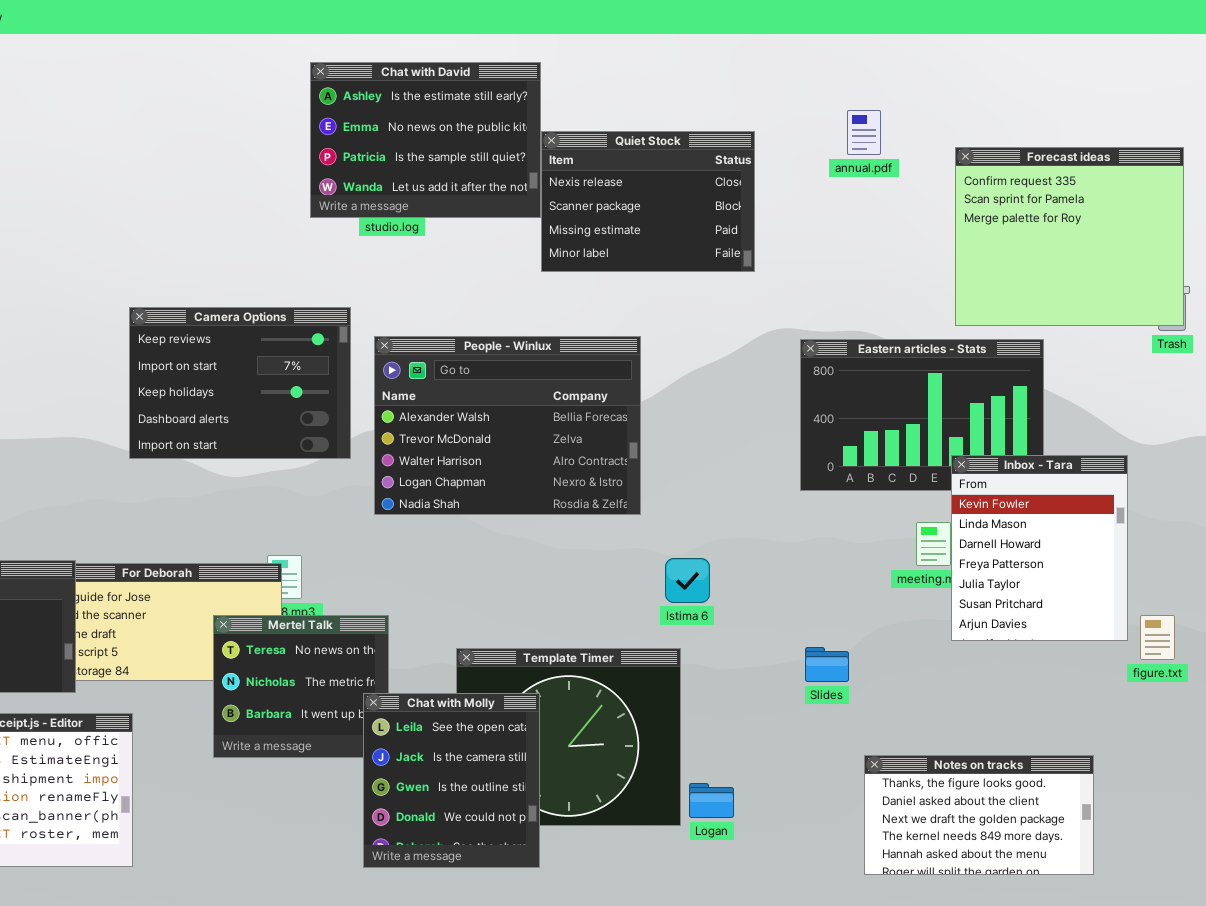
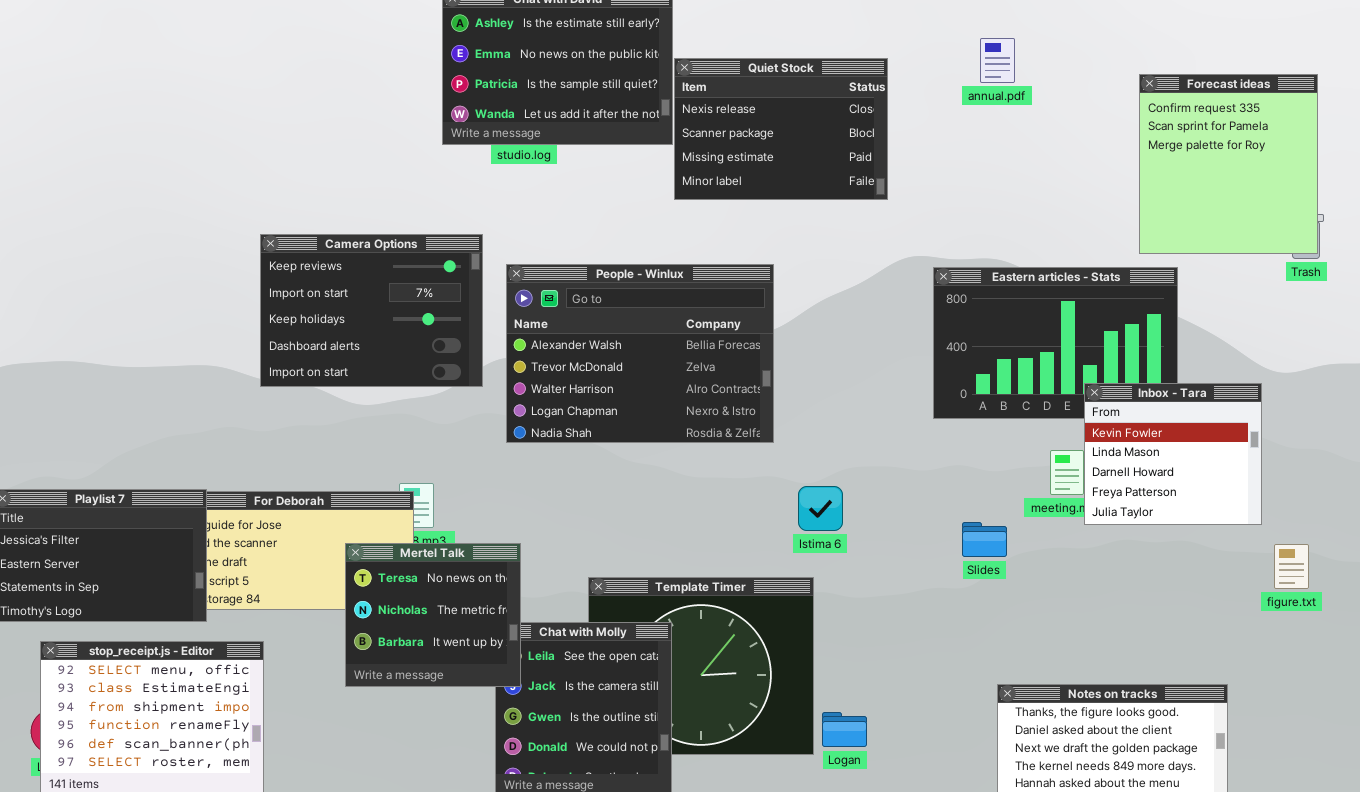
Forecast ideas: [955,147,1184,326] -> [1139,74,1318,254], resized
Inbox - Tara: [951,455,1128,641] -> [1084,383,1262,525], resized
Mertel Talk: [213,615,389,758] -> [345,543,521,687], raised
Slides: [805,647,849,682] -> [962,522,1007,557], moved

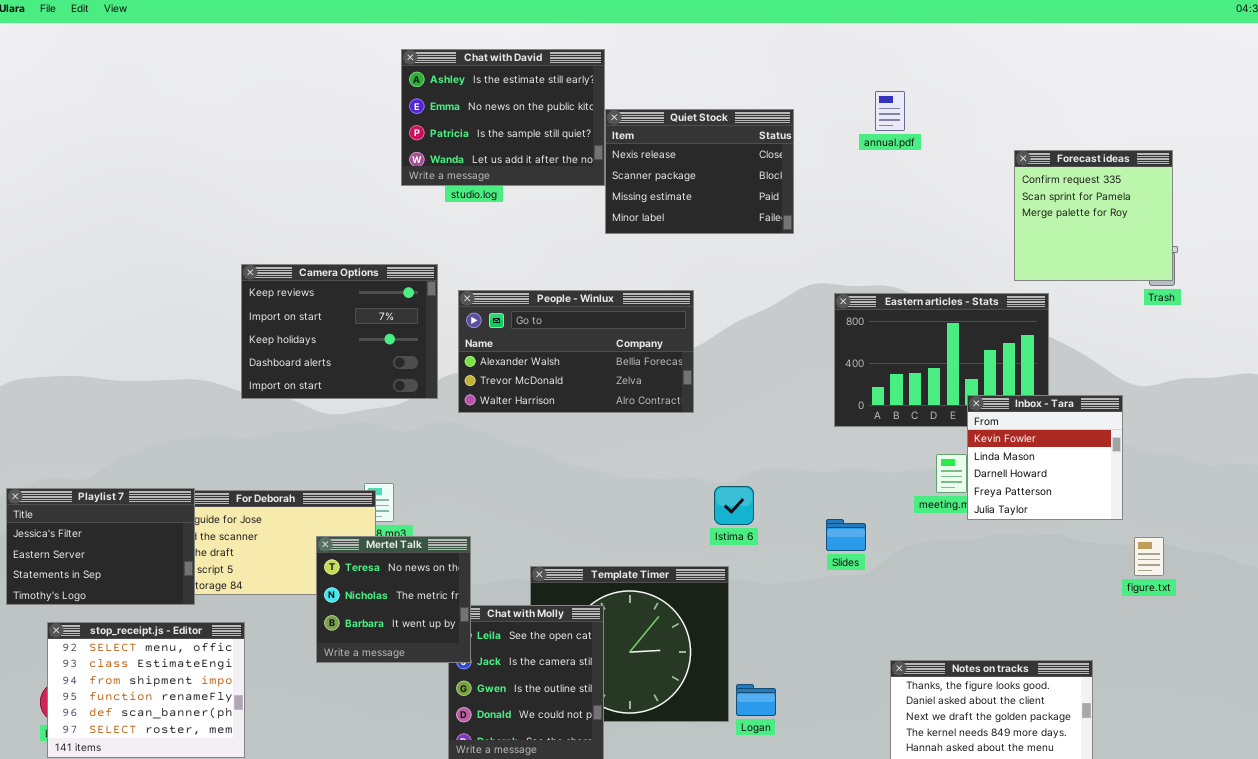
Forecast ideas: [1139,74,1318,254] -> [1014,150,1173,281], resized
People - Winlux: [506,264,774,443] -> [458,290,694,413], resized
Slides: [962,522,1007,557] -> [826,519,866,551], moved

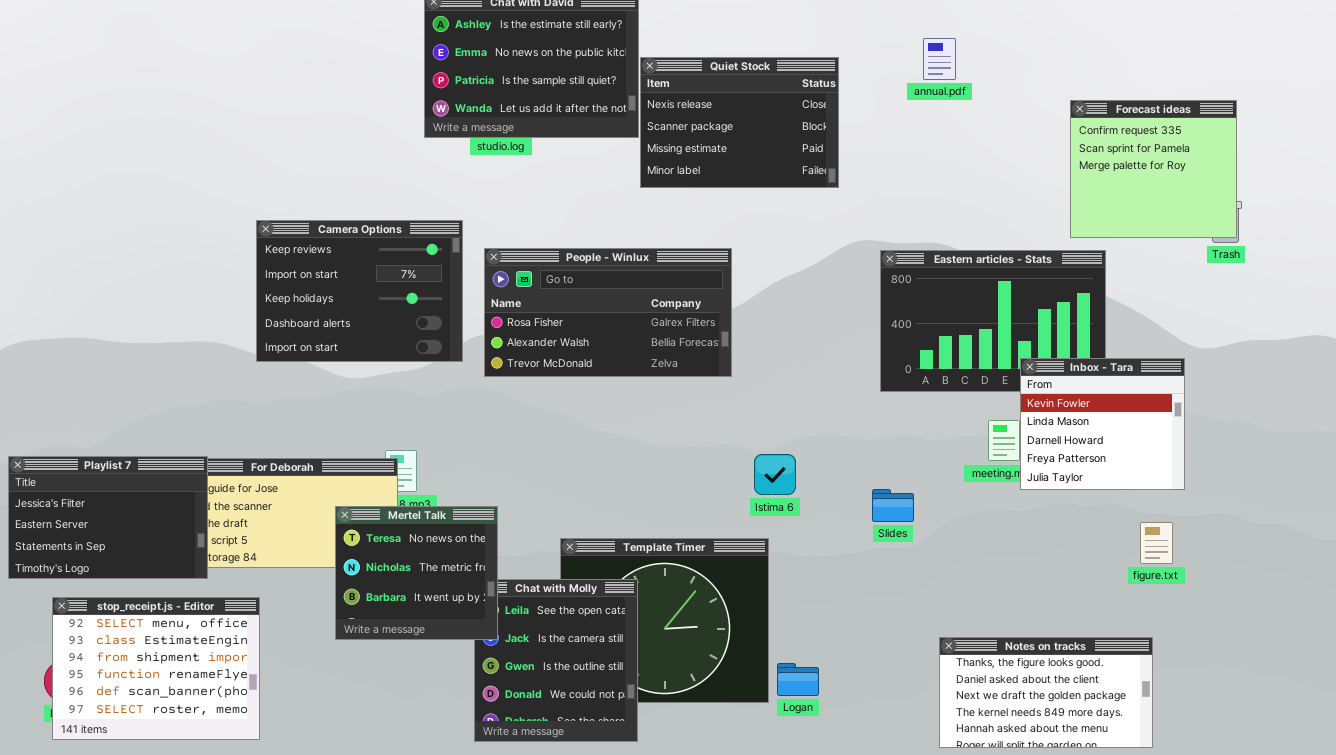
People - Winlux: [458,290,694,413] -> [484,248,732,377], scrolled up 1 row
figure.txt: [1134,537,1164,576] -> [1140,522,1173,564], moved

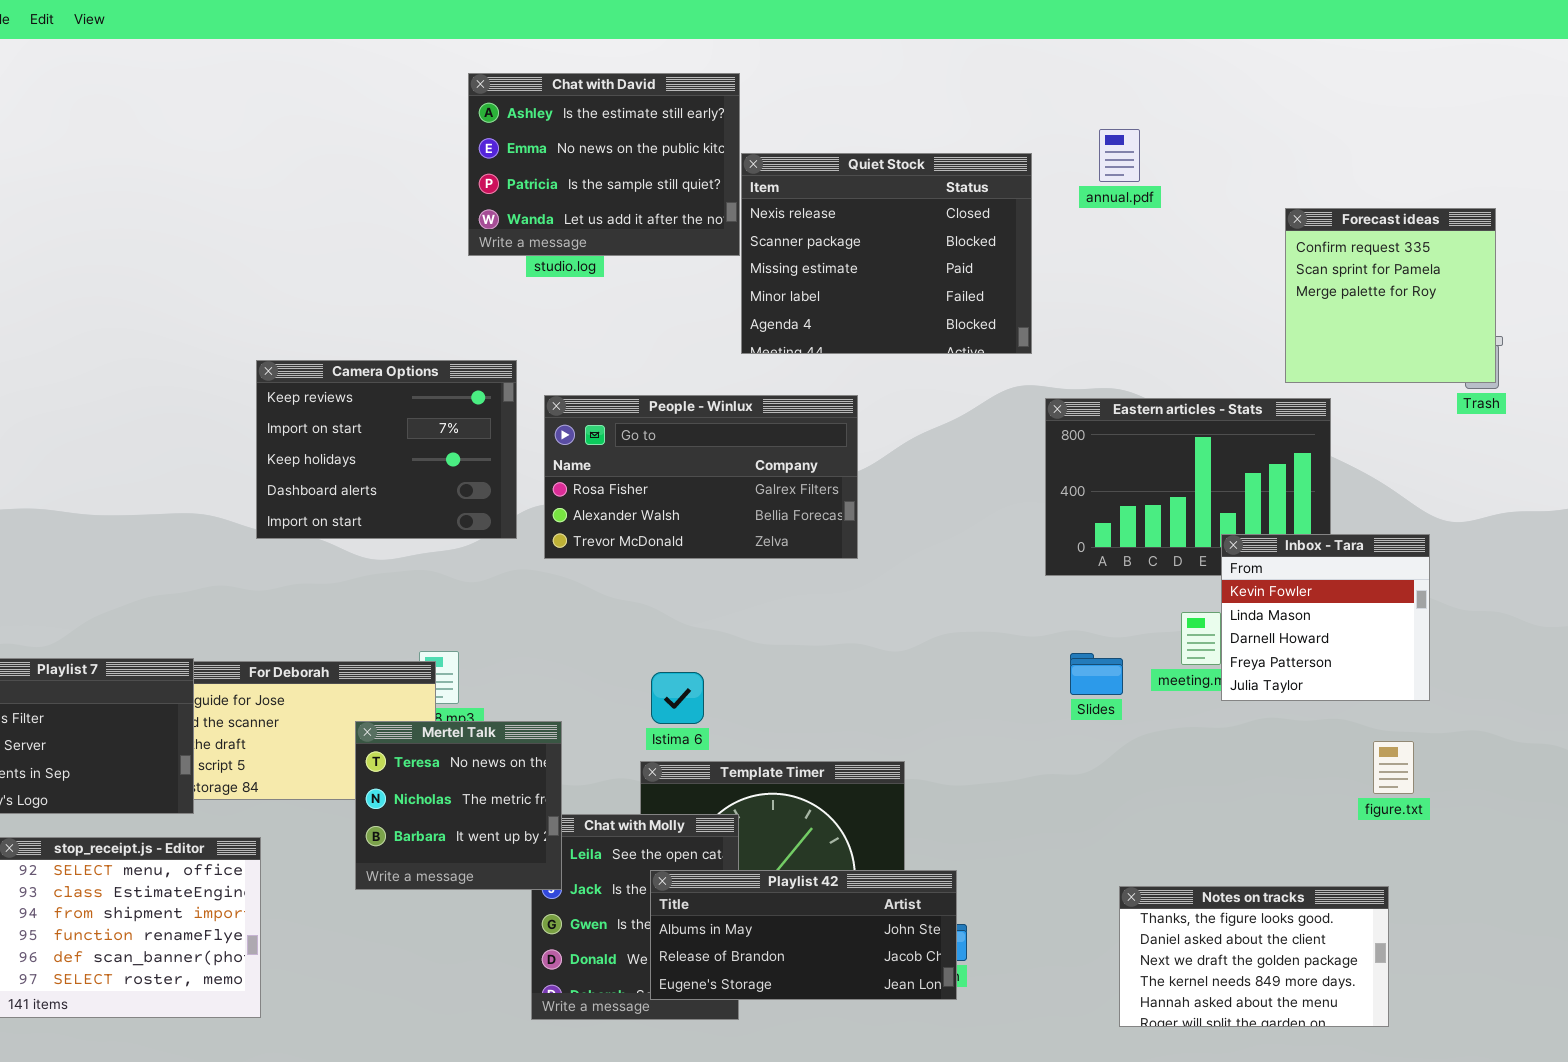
Quiet Stock: [640,57,839,188] -> [741,153,1032,354], resized
Istima 6: [754,454,796,495] -> [651,672,704,724], moved
Slides: [872,489,914,522] -> [1070,653,1123,695], moved
Playlist 42: none -> [650,870,957,1000], opened

